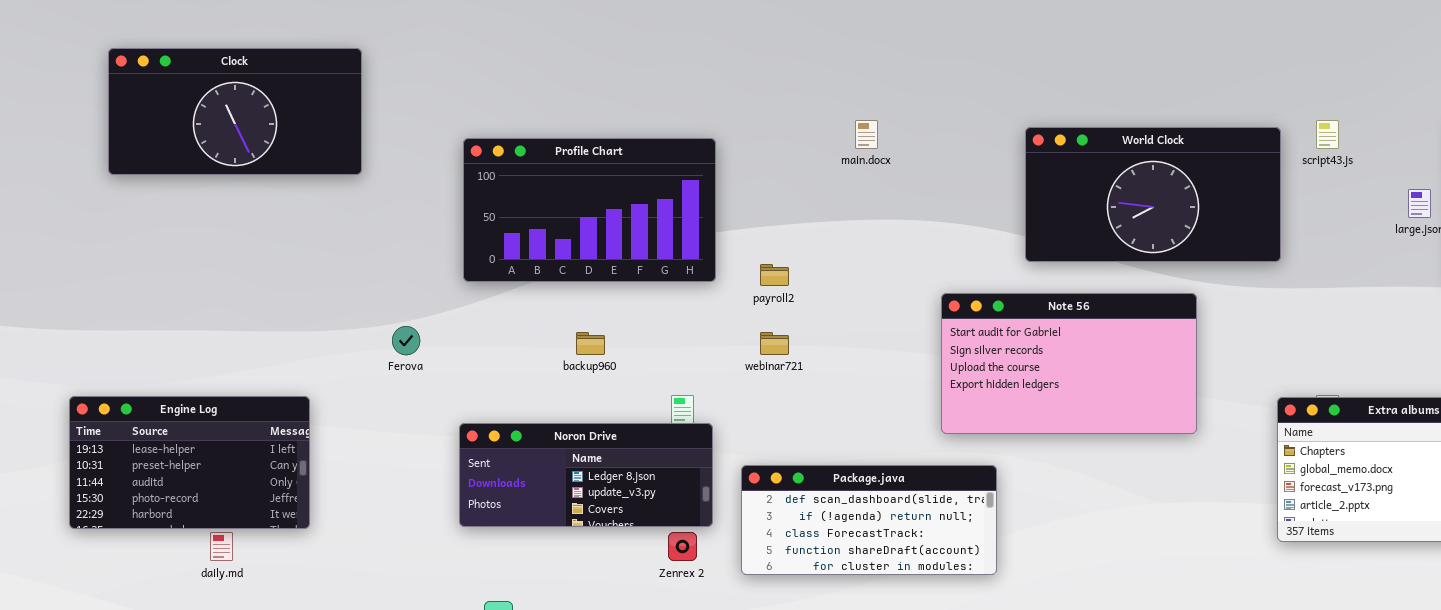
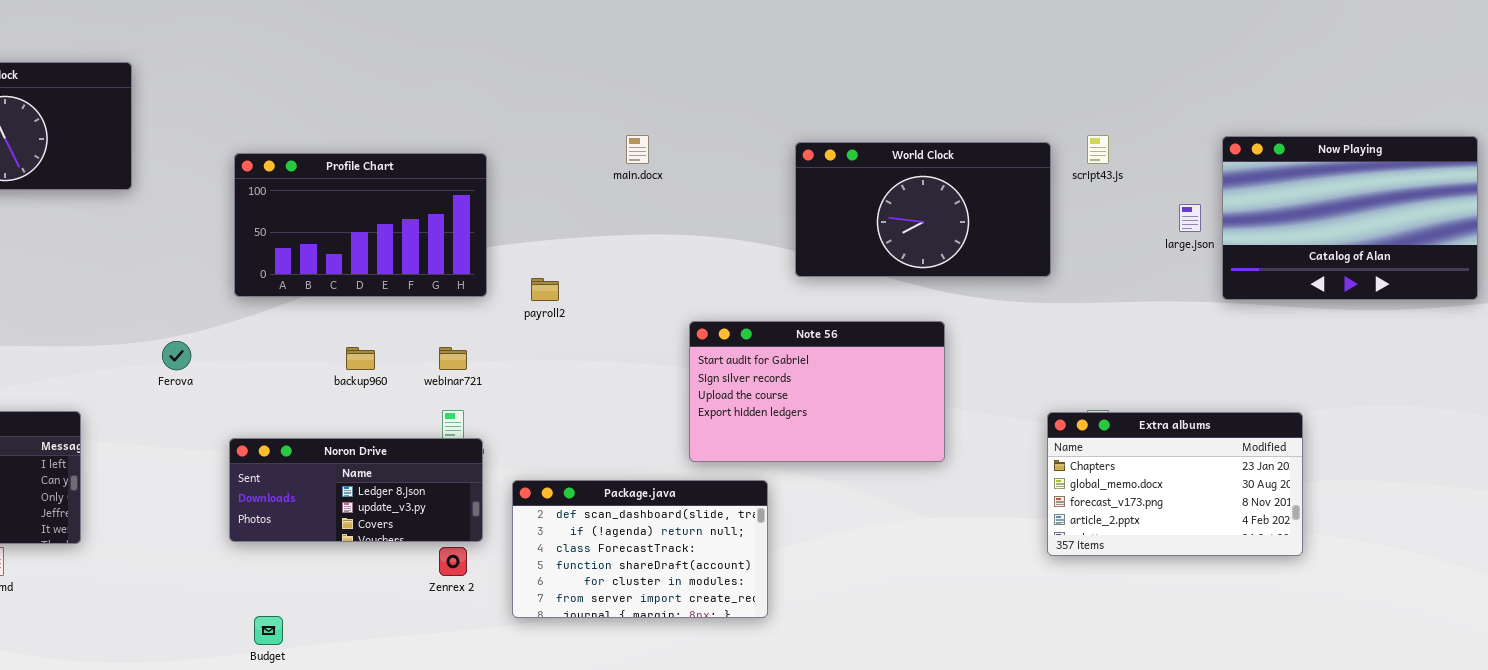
Note 56: [941,293,1197,434] -> [689,321,945,462], moved
webinar721: [760,332,789,355] -> [439,347,467,370], moved
Package.java: [741,465,997,575] -> [512,480,768,618], resized

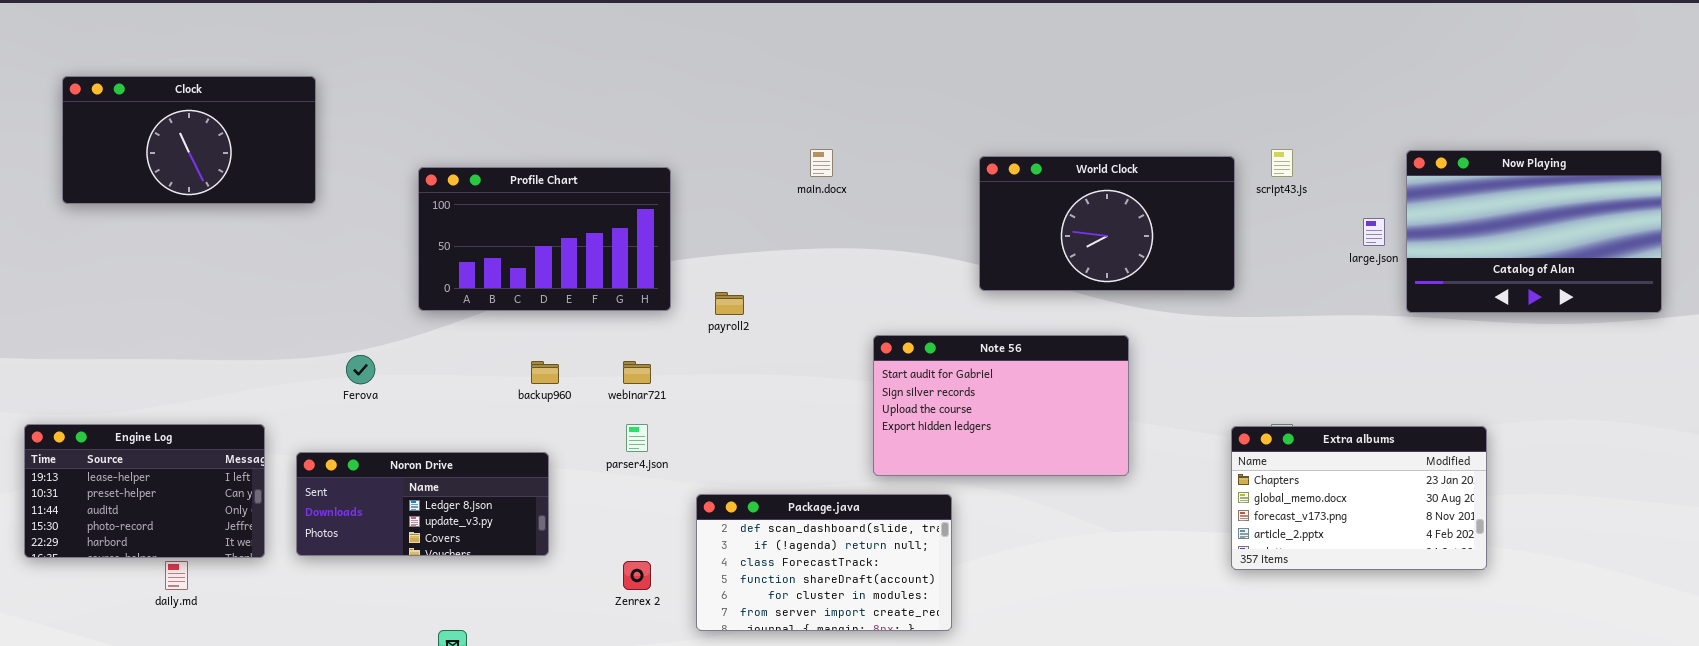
Noron Drive: [229,438,483,542] -> [296,452,549,556], moved

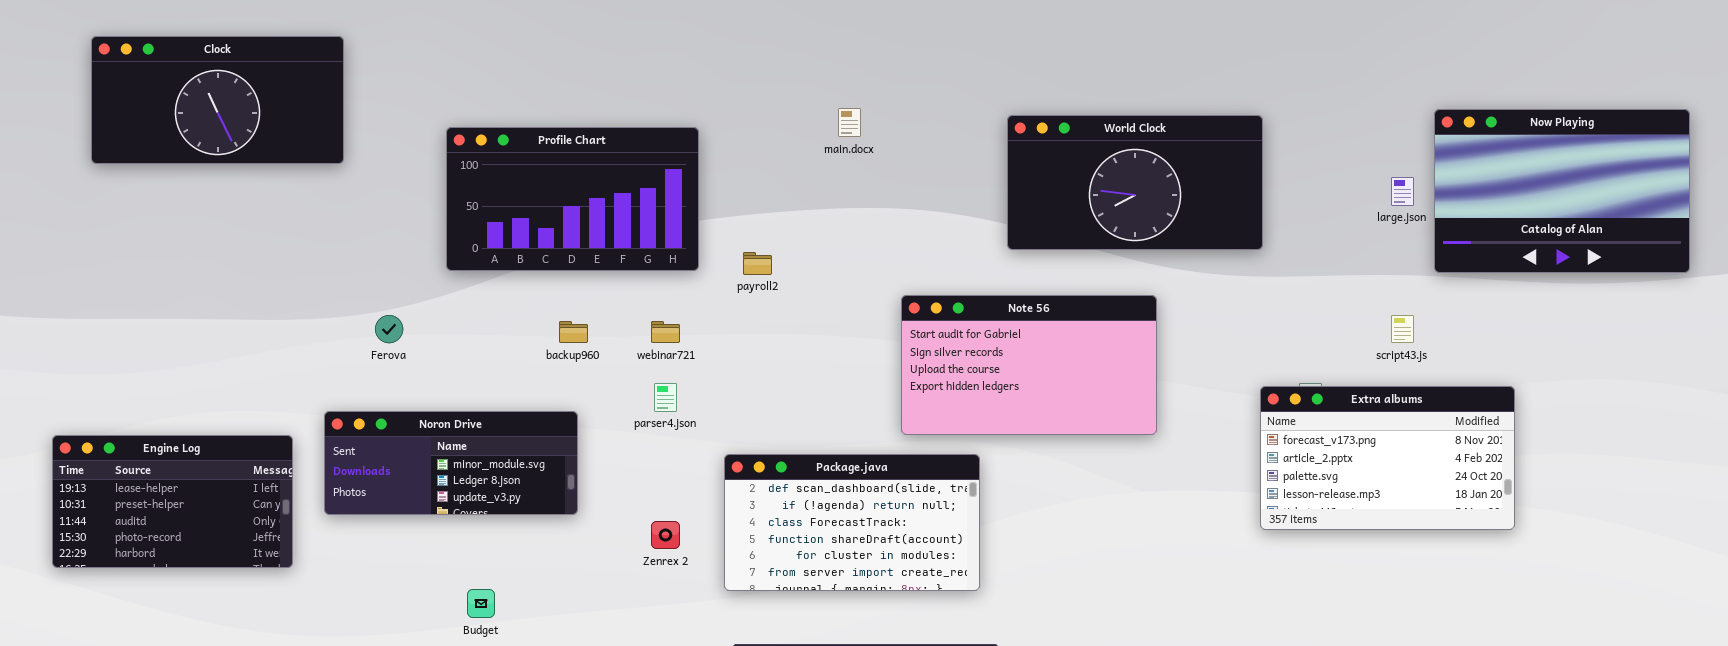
script43.js: [1271,149,1293,177] -> [1391,315,1414,343], moved
Engine Log: [24,424,265,558] -> [52,435,293,568], moved
Extra albums: [1231,426,1487,570] -> [1260,386,1515,530], scrolled down 2 rows
Noron Drive: [296,452,549,556] -> [324,411,578,515], scrolled up 1 row

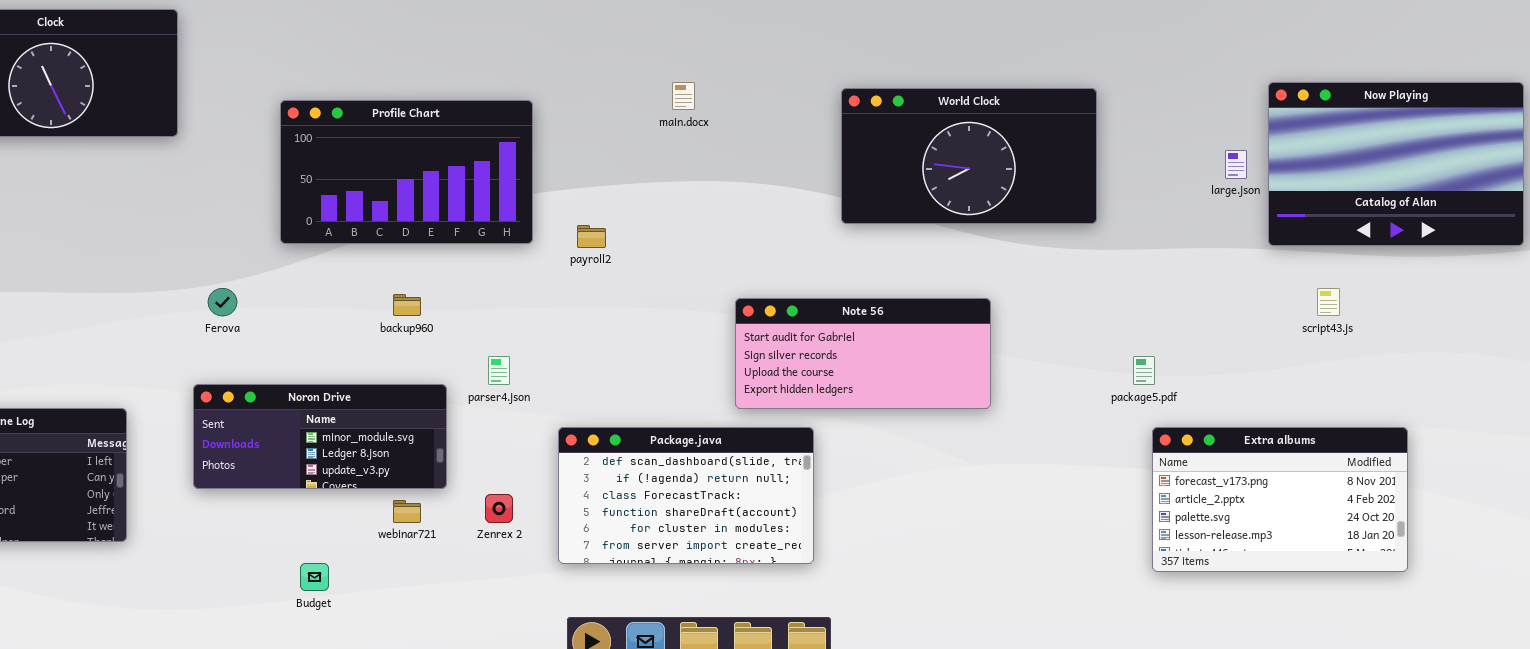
Note 56: [901,295,1157,435] -> [735,298,991,409], resized
script43.js: [1391,315,1414,343] -> [1317,288,1340,316], moved
webinar721: [651,321,680,343] -> [393,500,421,523], moved
Extra albums: [1260,386,1515,530] -> [1152,427,1408,572], moved
Noron Drive: [324,411,578,515] -> [193,384,447,489], moved

